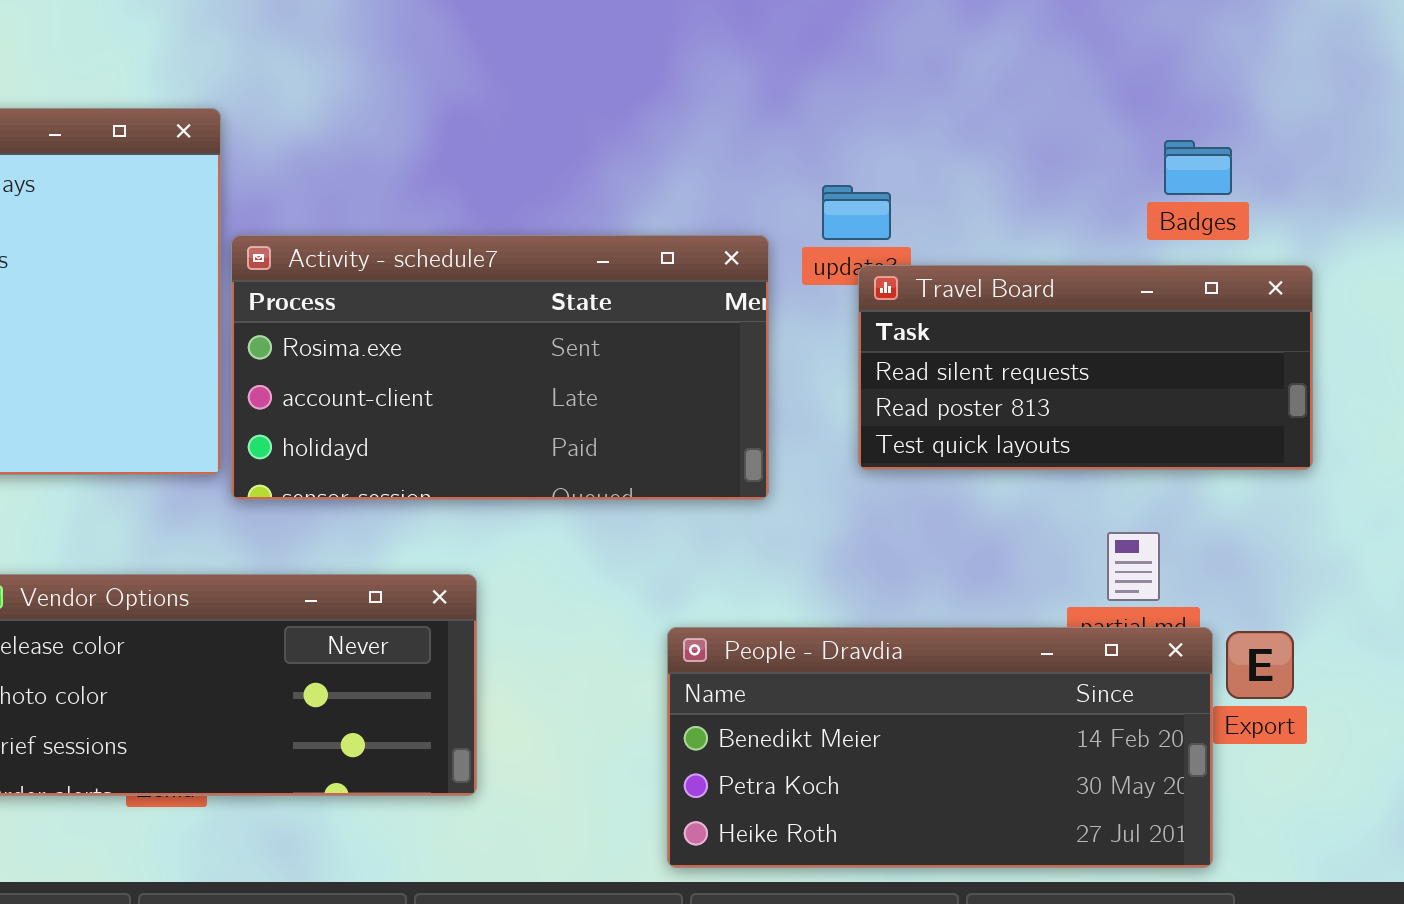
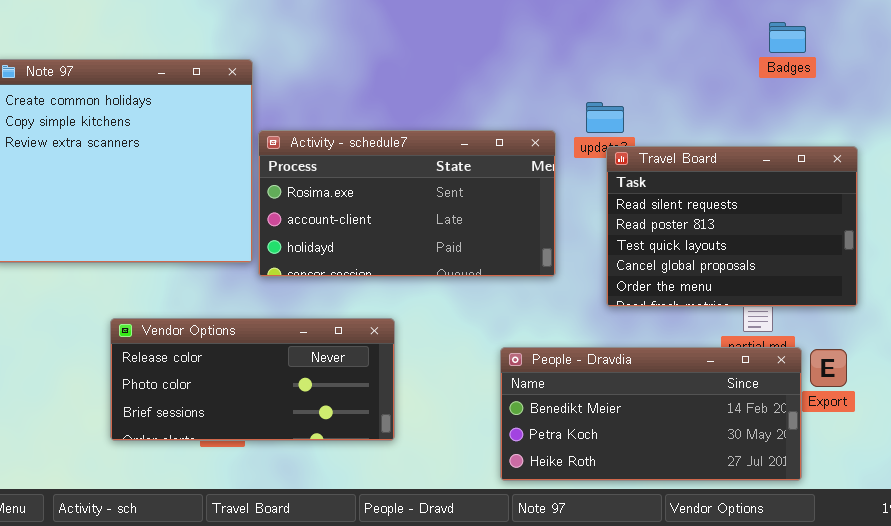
Badges: [1164,140,1232,195] -> [769,22,806,53], moved
Travel Board: [858,265,1313,470] -> [606,146,858,307], resized

